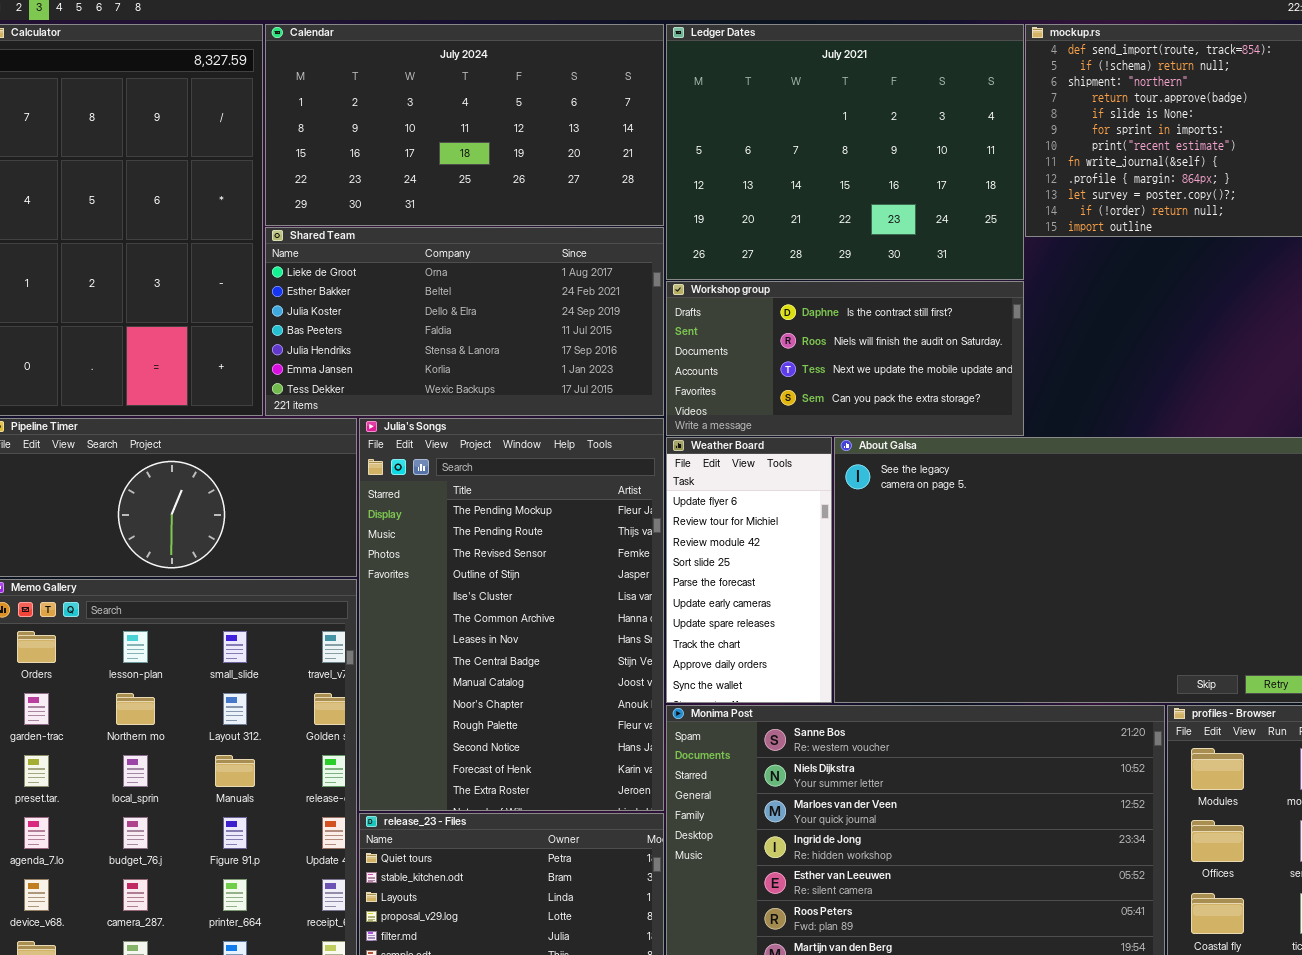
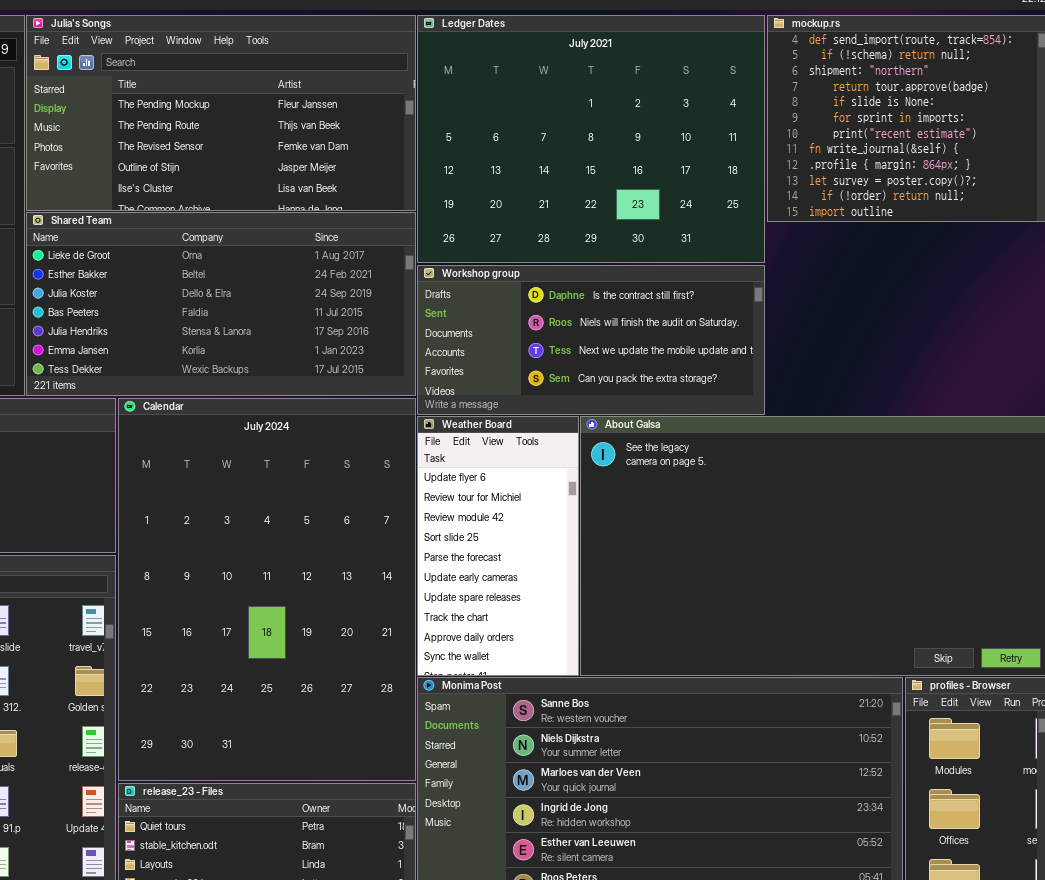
Calendar: [265,24,664,226] -> [118,398,416,781], moved, resized
Julia's Songs: [359,418,664,811] -> [26,15,416,211], moved, resized

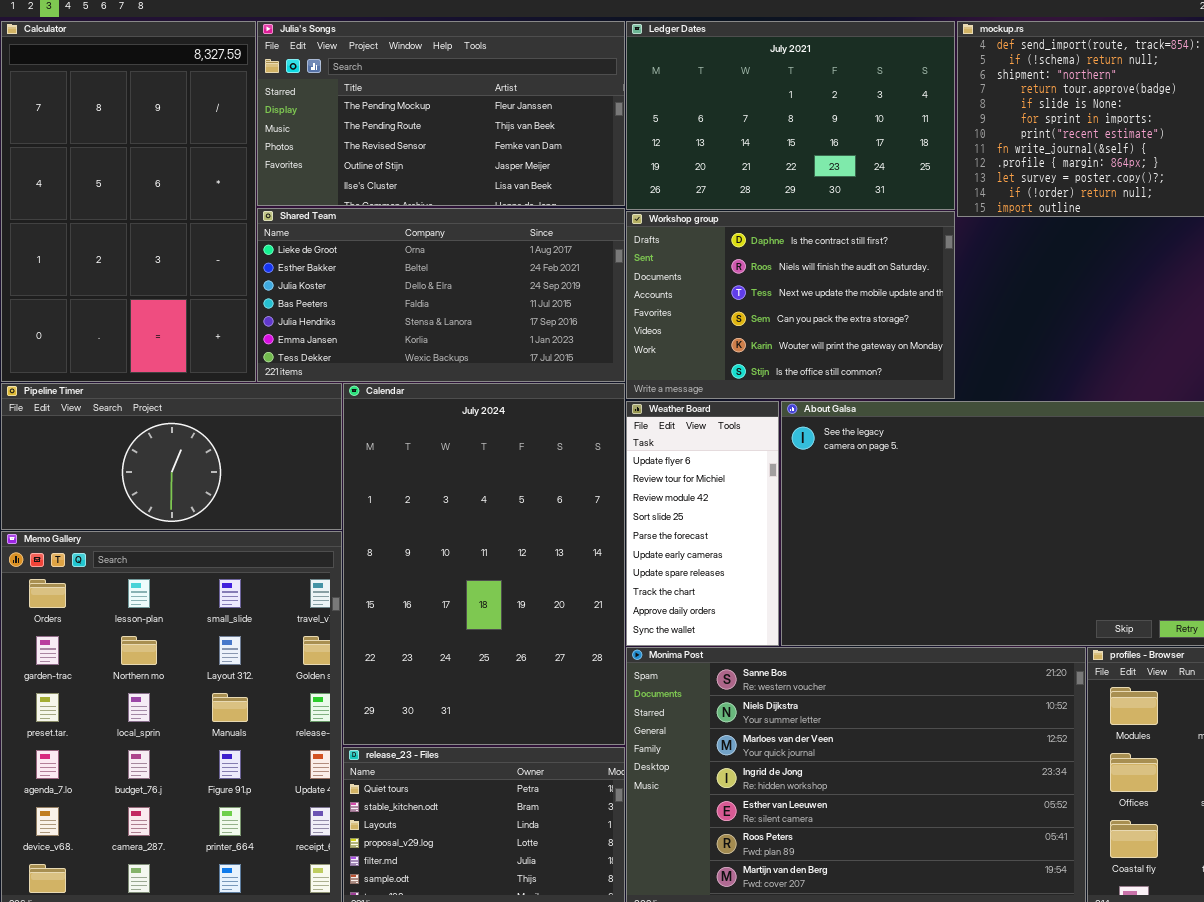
Ledger Dates: [417,15,765,263] -> [626,21,955,210], resized
Workshop group: [417,265,765,415] -> [626,211,955,399], resized

